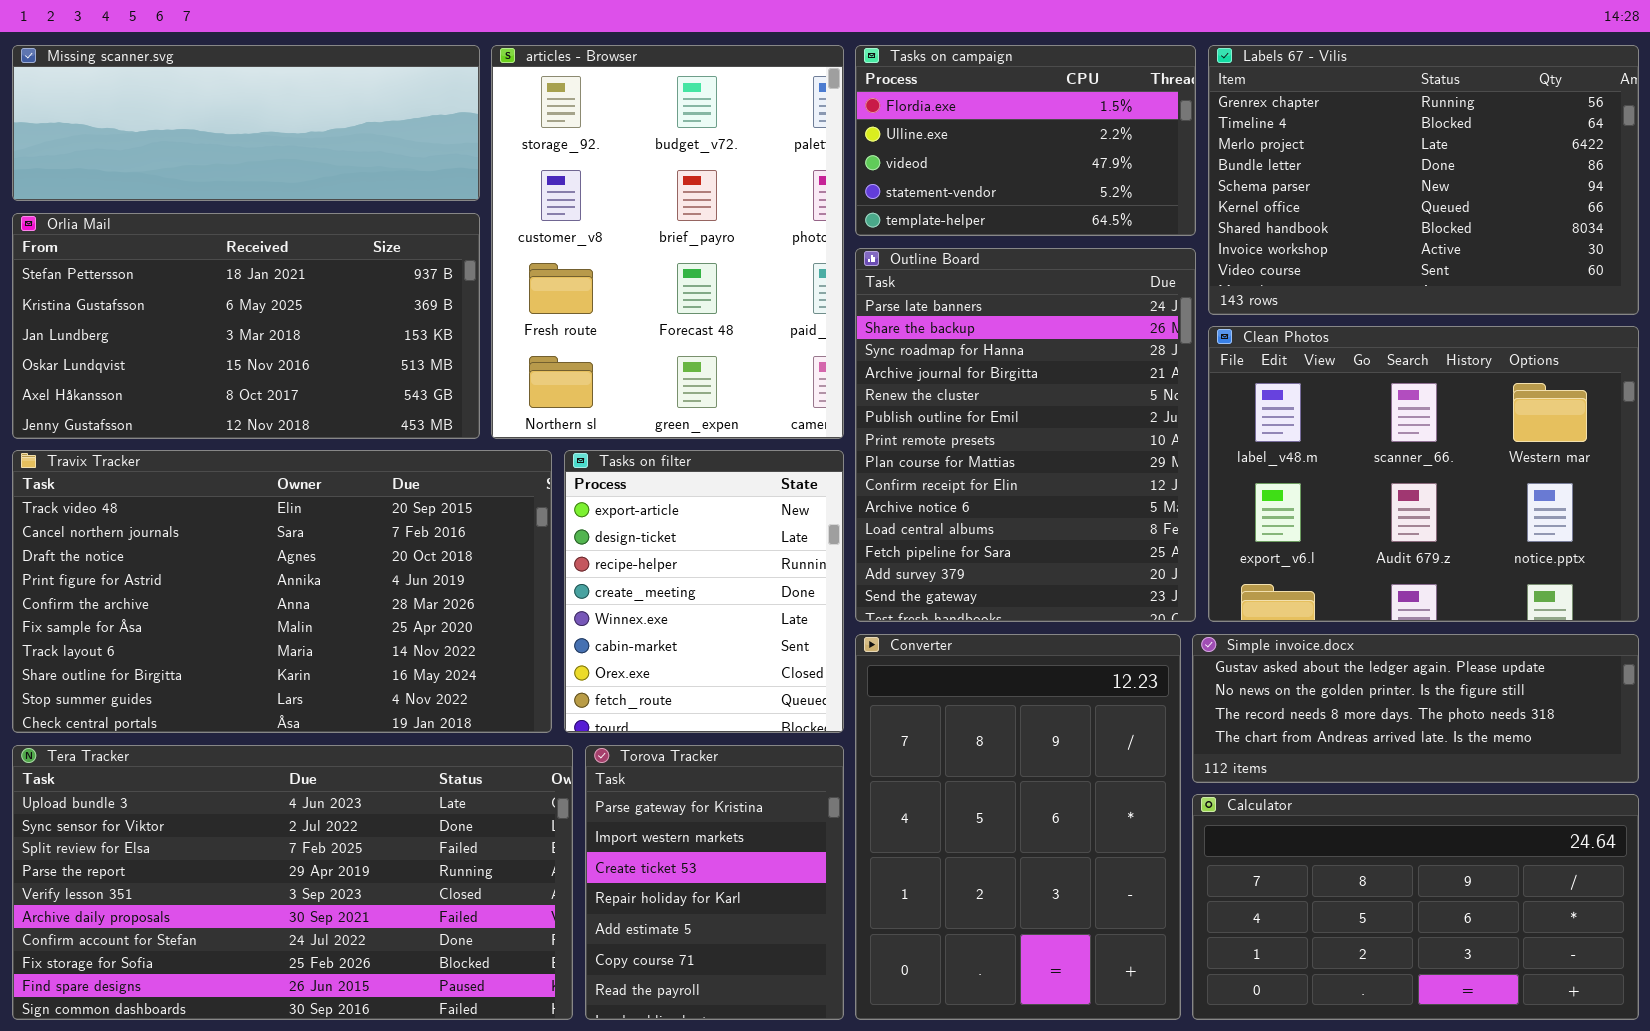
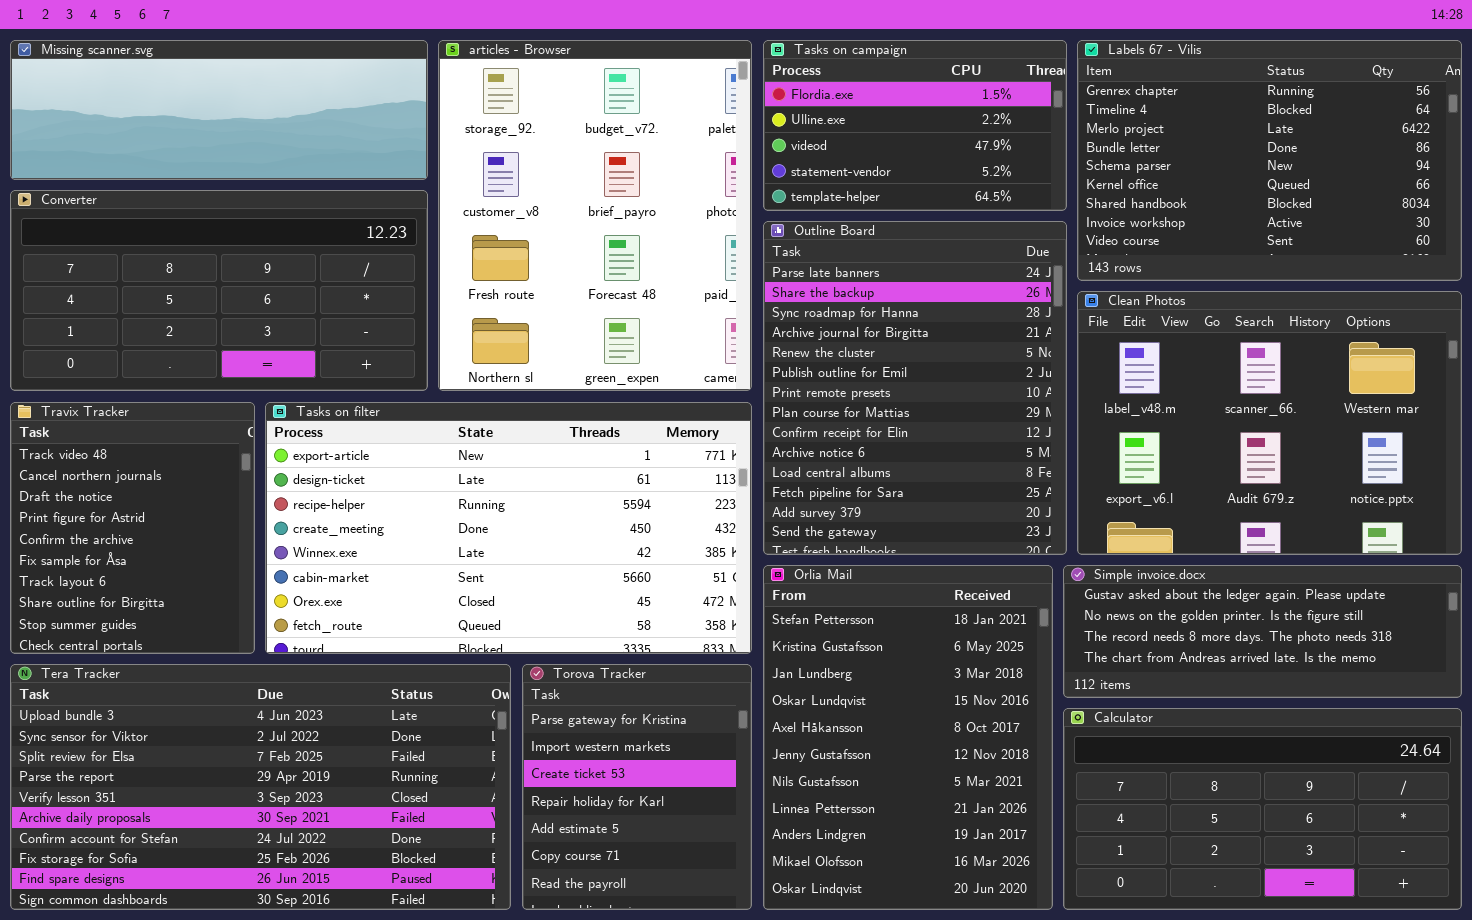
Orlia Mail: [12,213,480,439] -> [763,565,1053,910], moved, resized
Travix Tracker: [12,450,552,733] -> [10,402,255,654], resized
Tasks on filter: [564,450,844,733] -> [265,402,752,654], resized
Converter: [855,634,1181,1020] -> [10,190,428,391], moved, resized

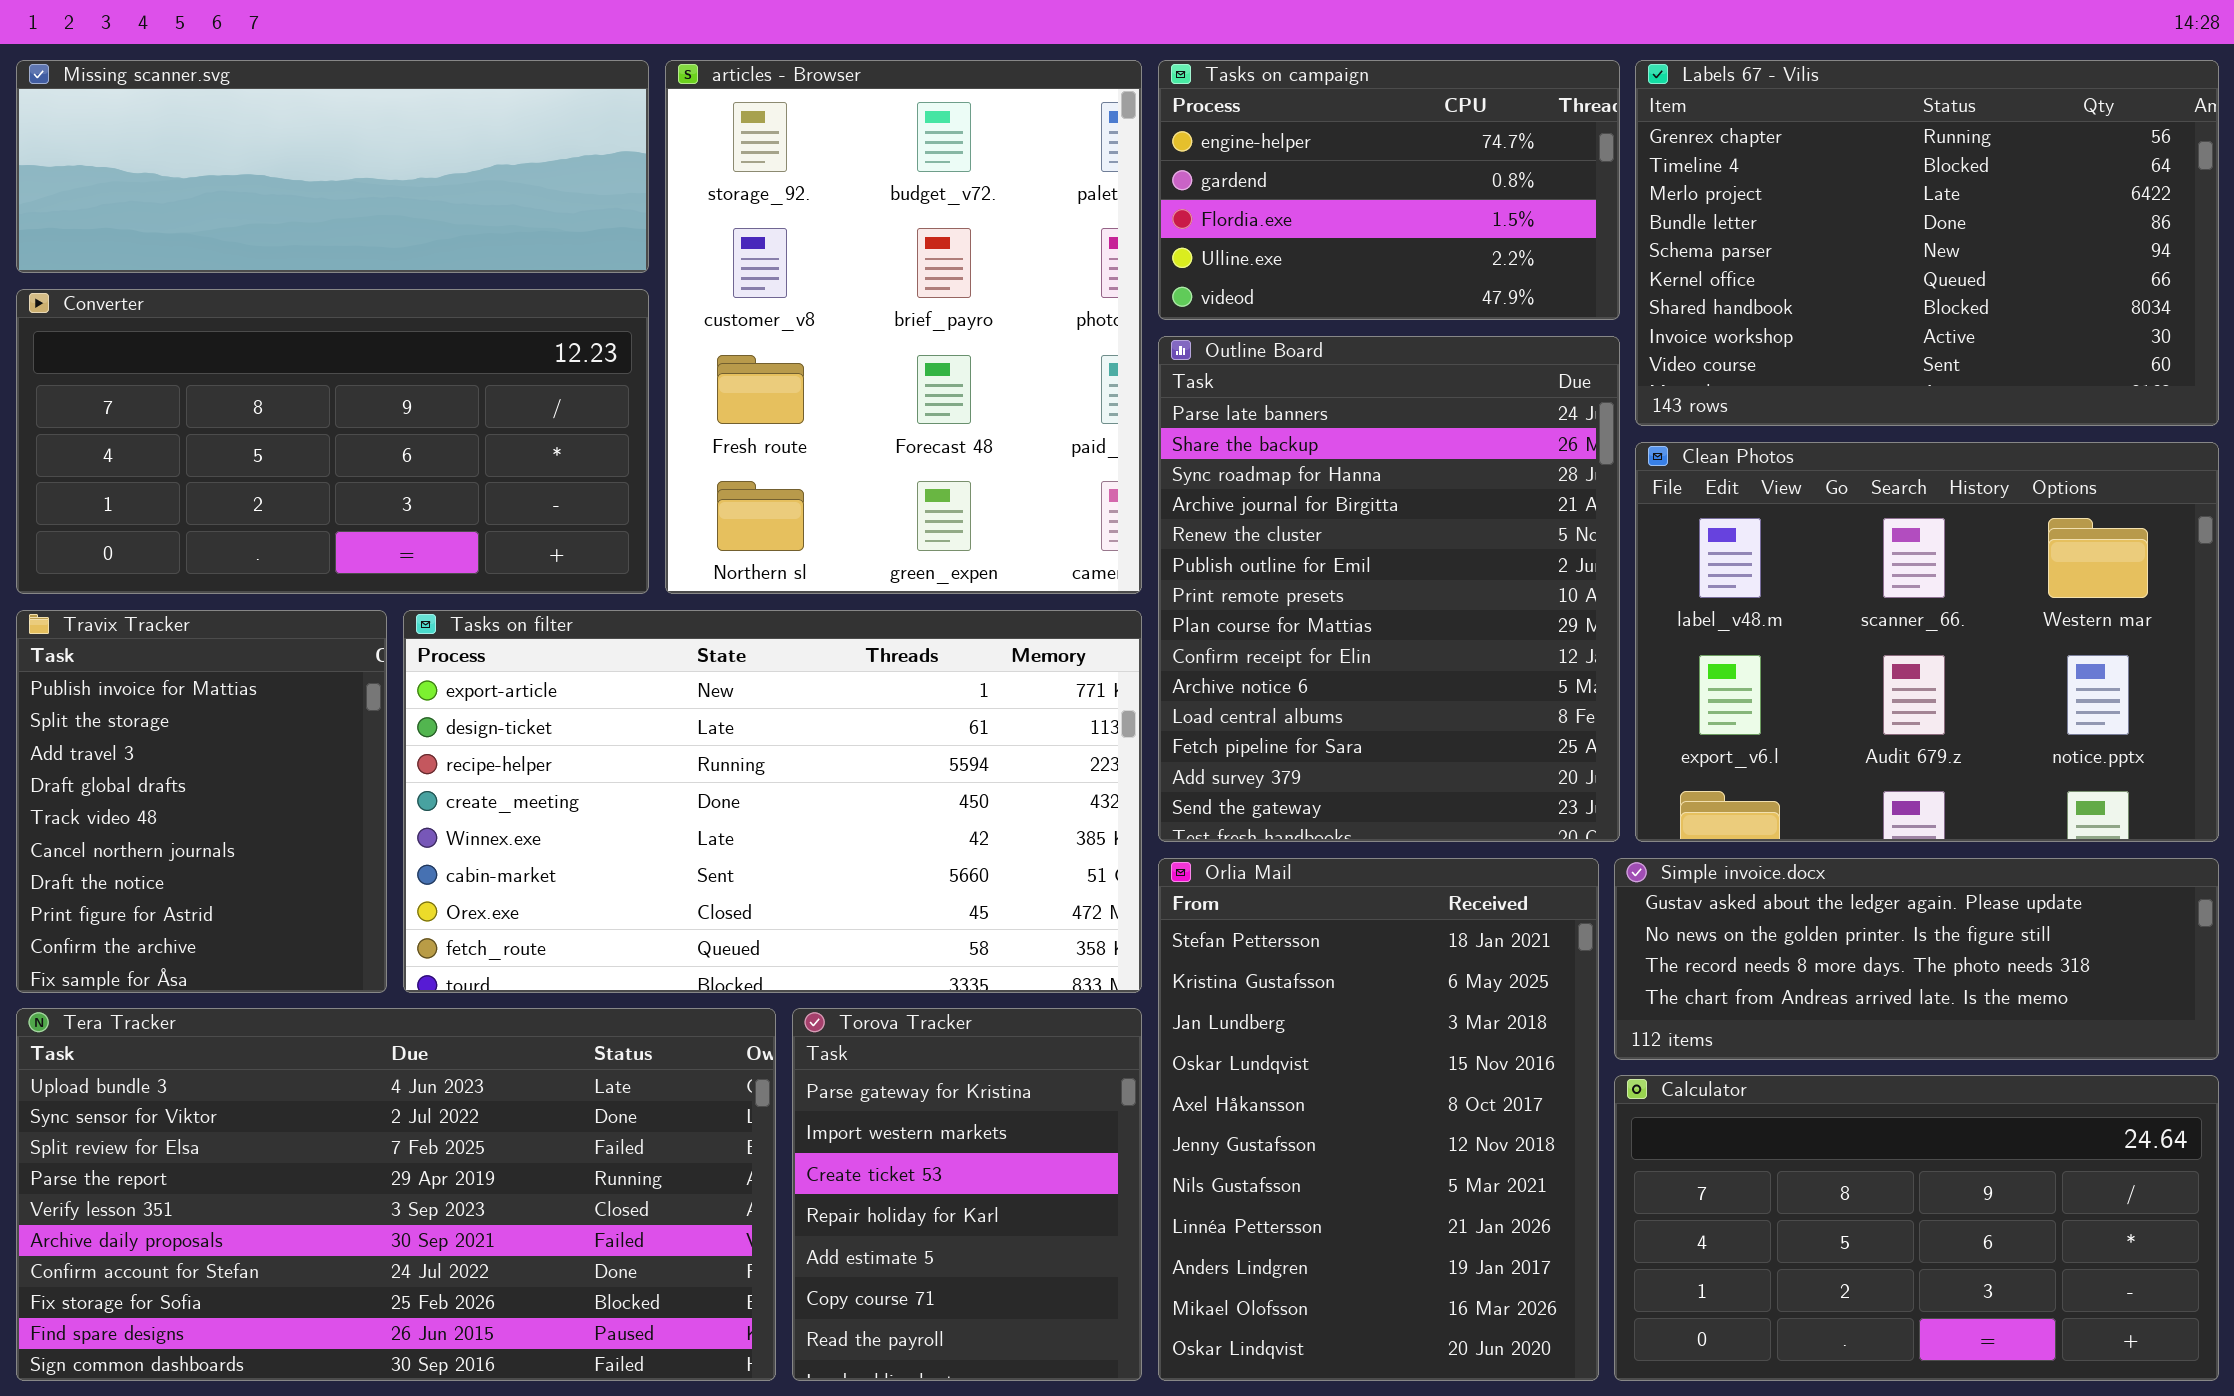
Tasks on campaign: [763,40,1067,211] -> [1158,60,1620,320], scrolled up 2 rows
Travix Tracker: [10,402,255,654] -> [16,610,387,993], scrolled up 4 rows

